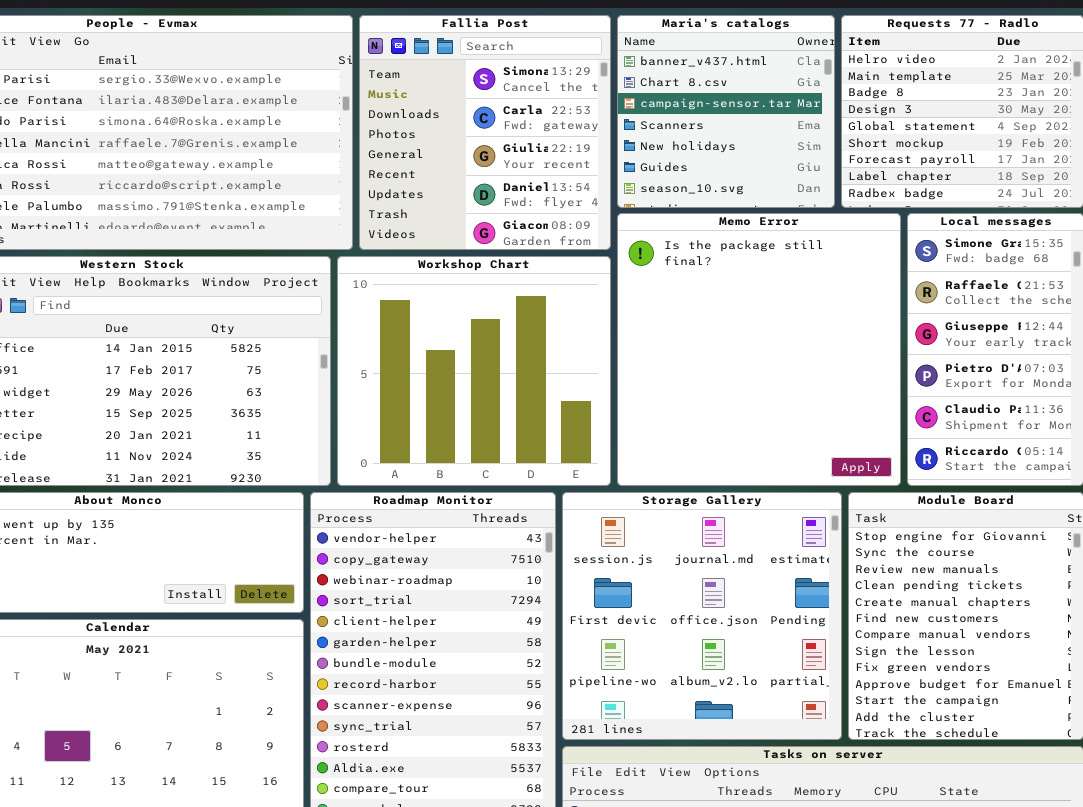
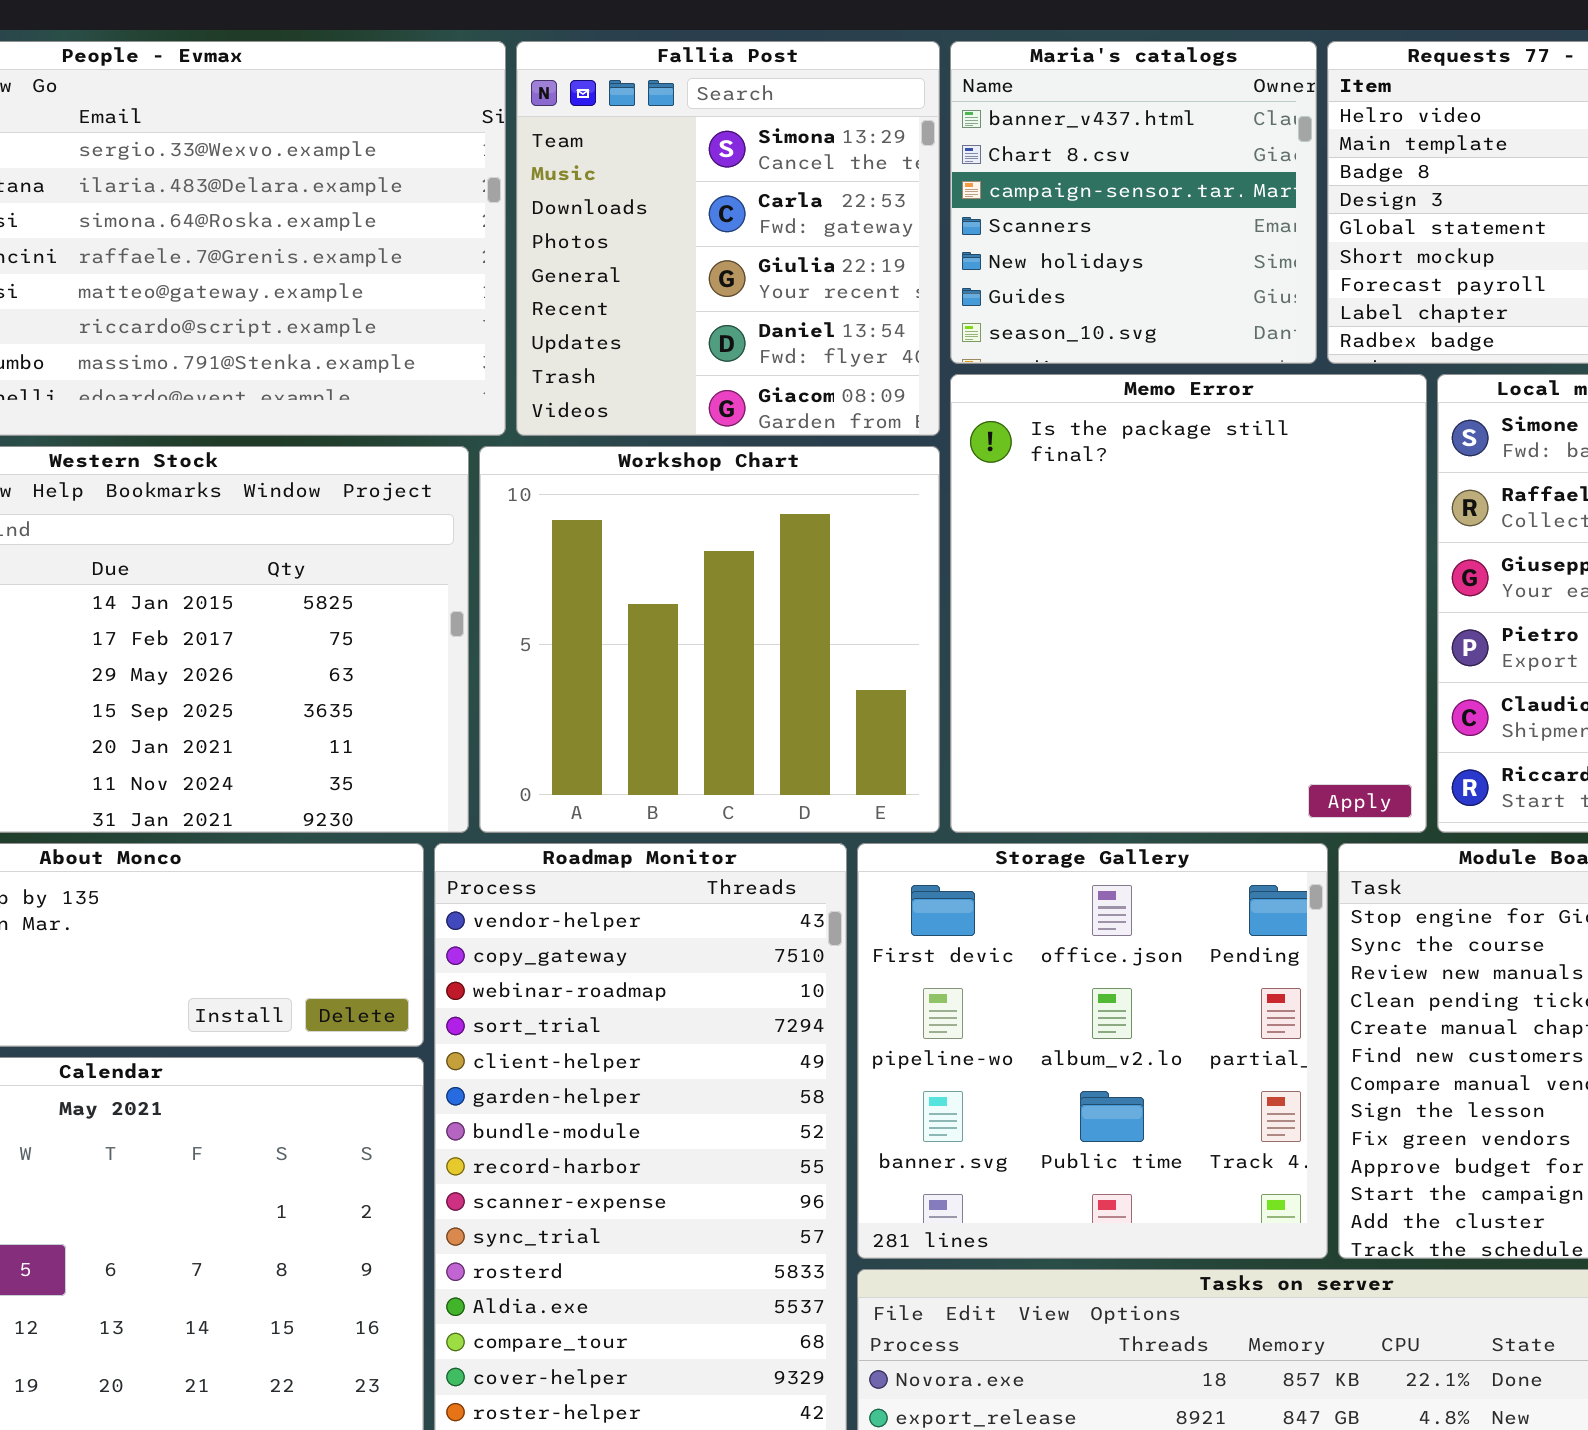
Storage Gallery: [562,492,842,740] -> [857,843,1328,1259], scrolled down 1 row

